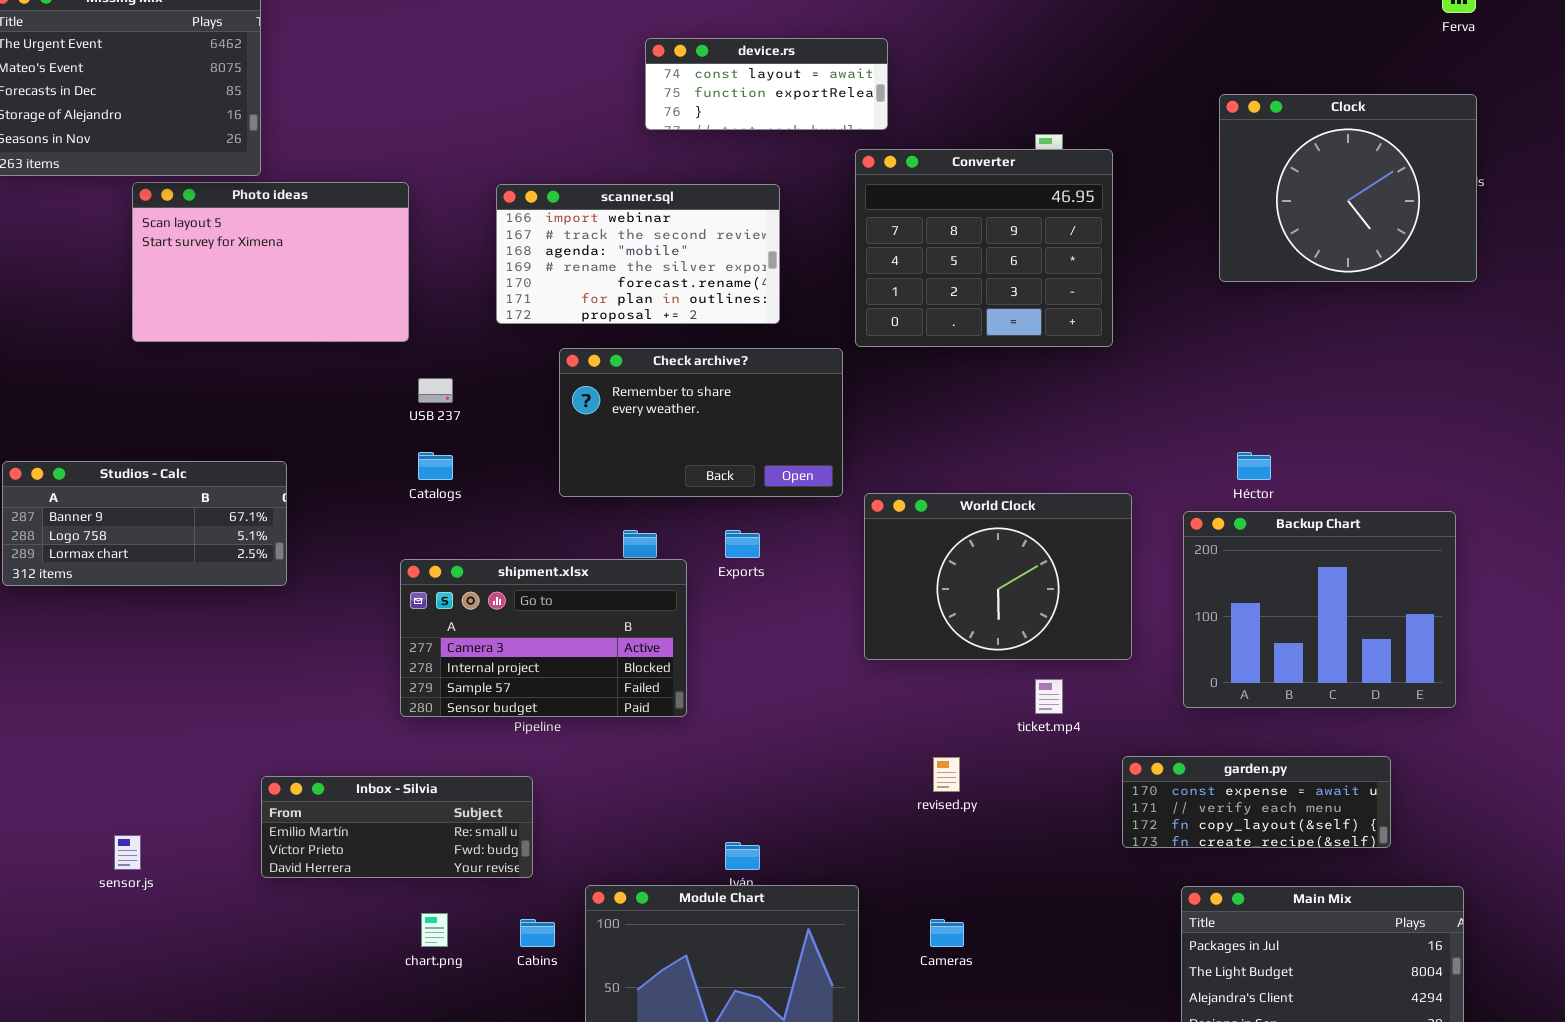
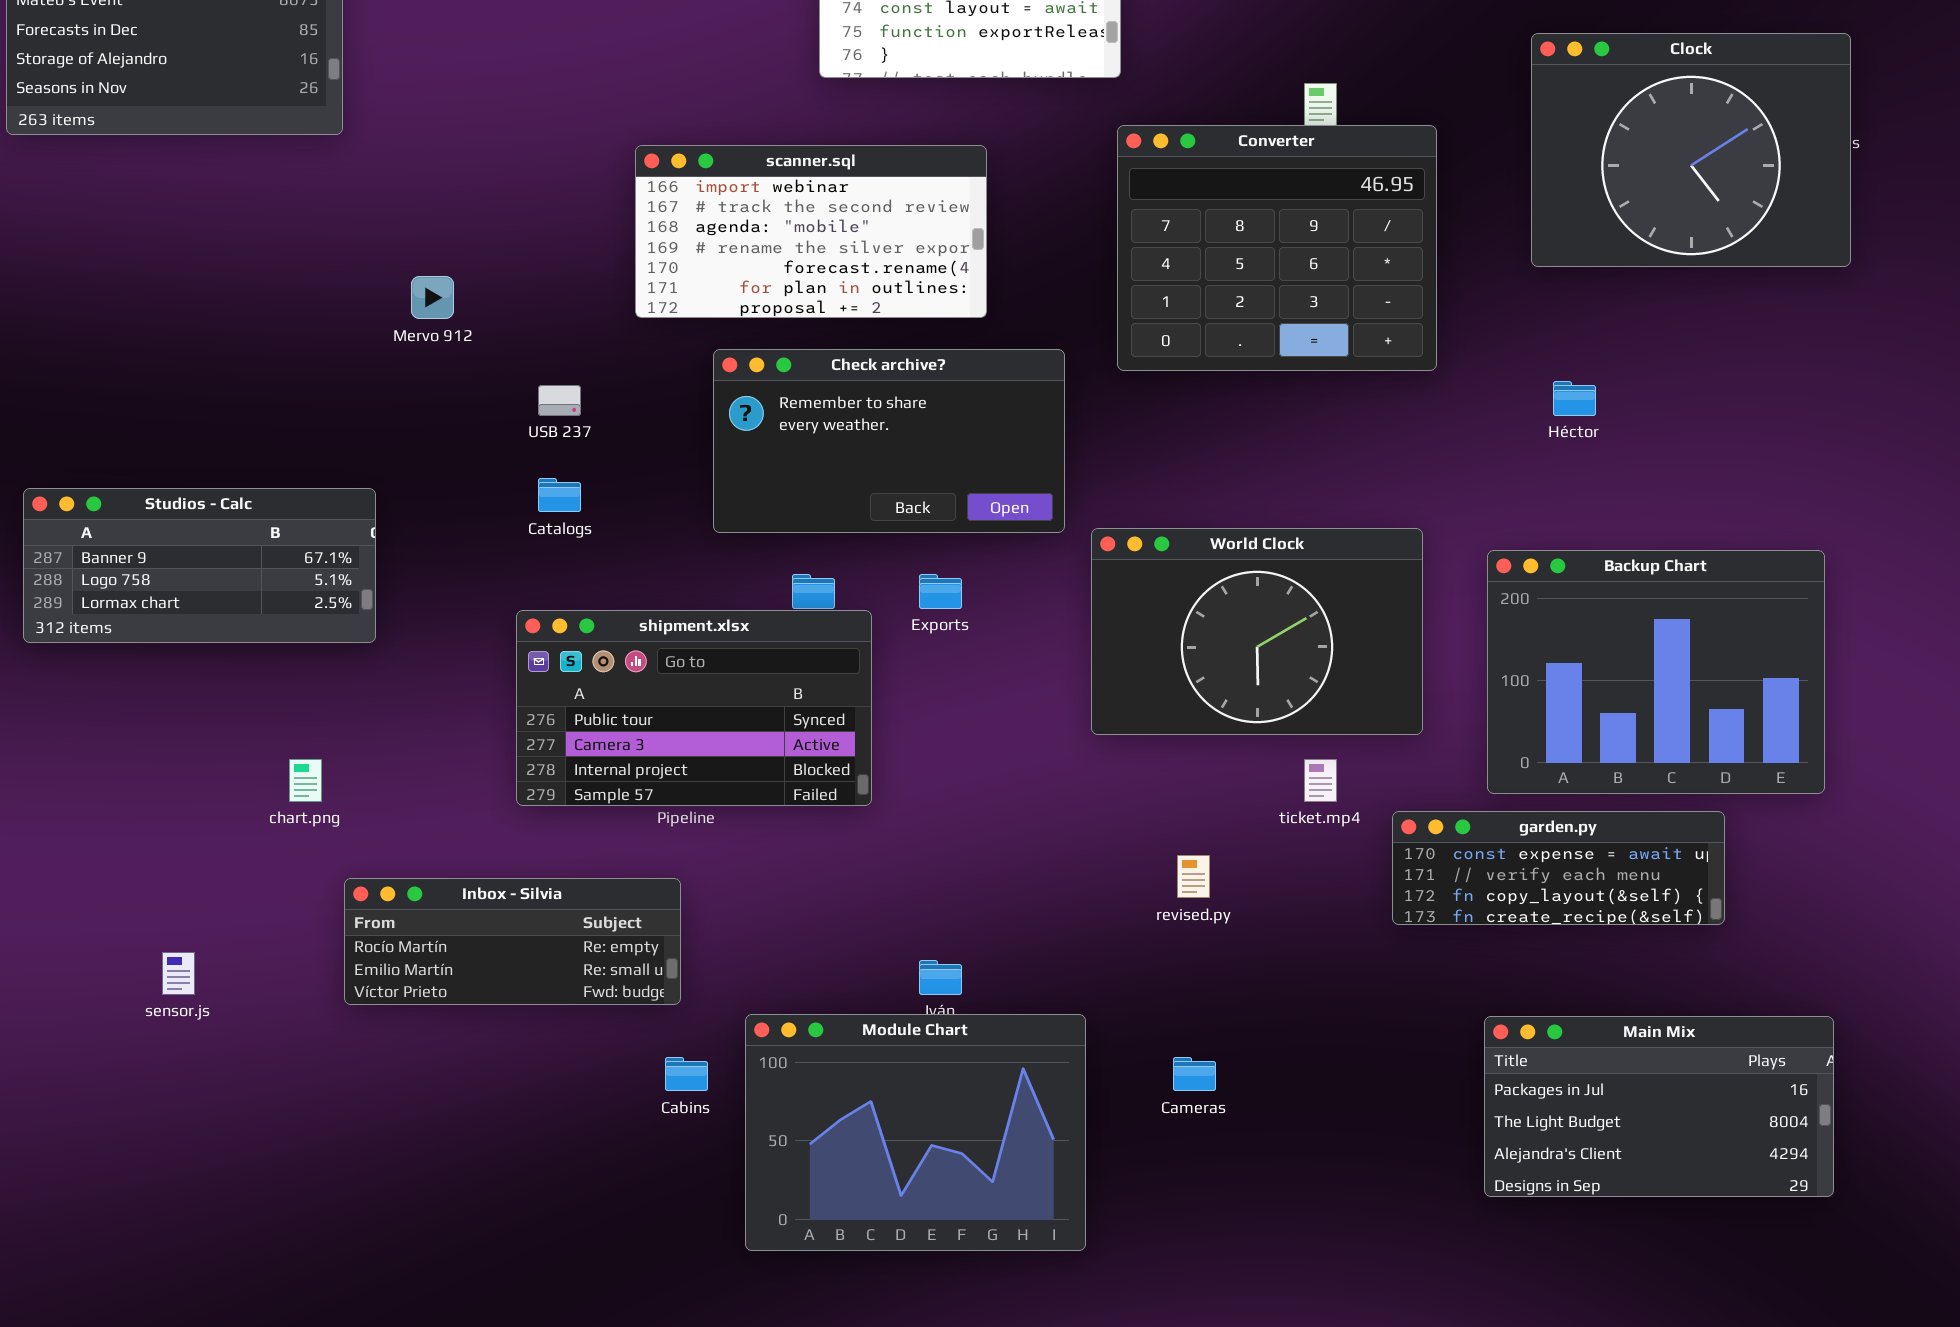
Converter: [855,149,1113,347] -> [1117,125,1437,371], moved
Photo ideas: [132,182,409,342] -> none, closed
Héctor: [1237,452,1271,480] -> [1553,381,1596,416], moved
shipment.xlsx: [400,559,687,717] -> [516,610,872,806], scrolled up 1 row
garden.py: [1122,756,1391,848] -> [1392,811,1725,925], moved
Inbox - Silvia: [261,776,533,878] -> [344,878,681,1005], scrolled up 1 row
chart.png: [421,913,448,947] -> [289,759,322,802], moved

